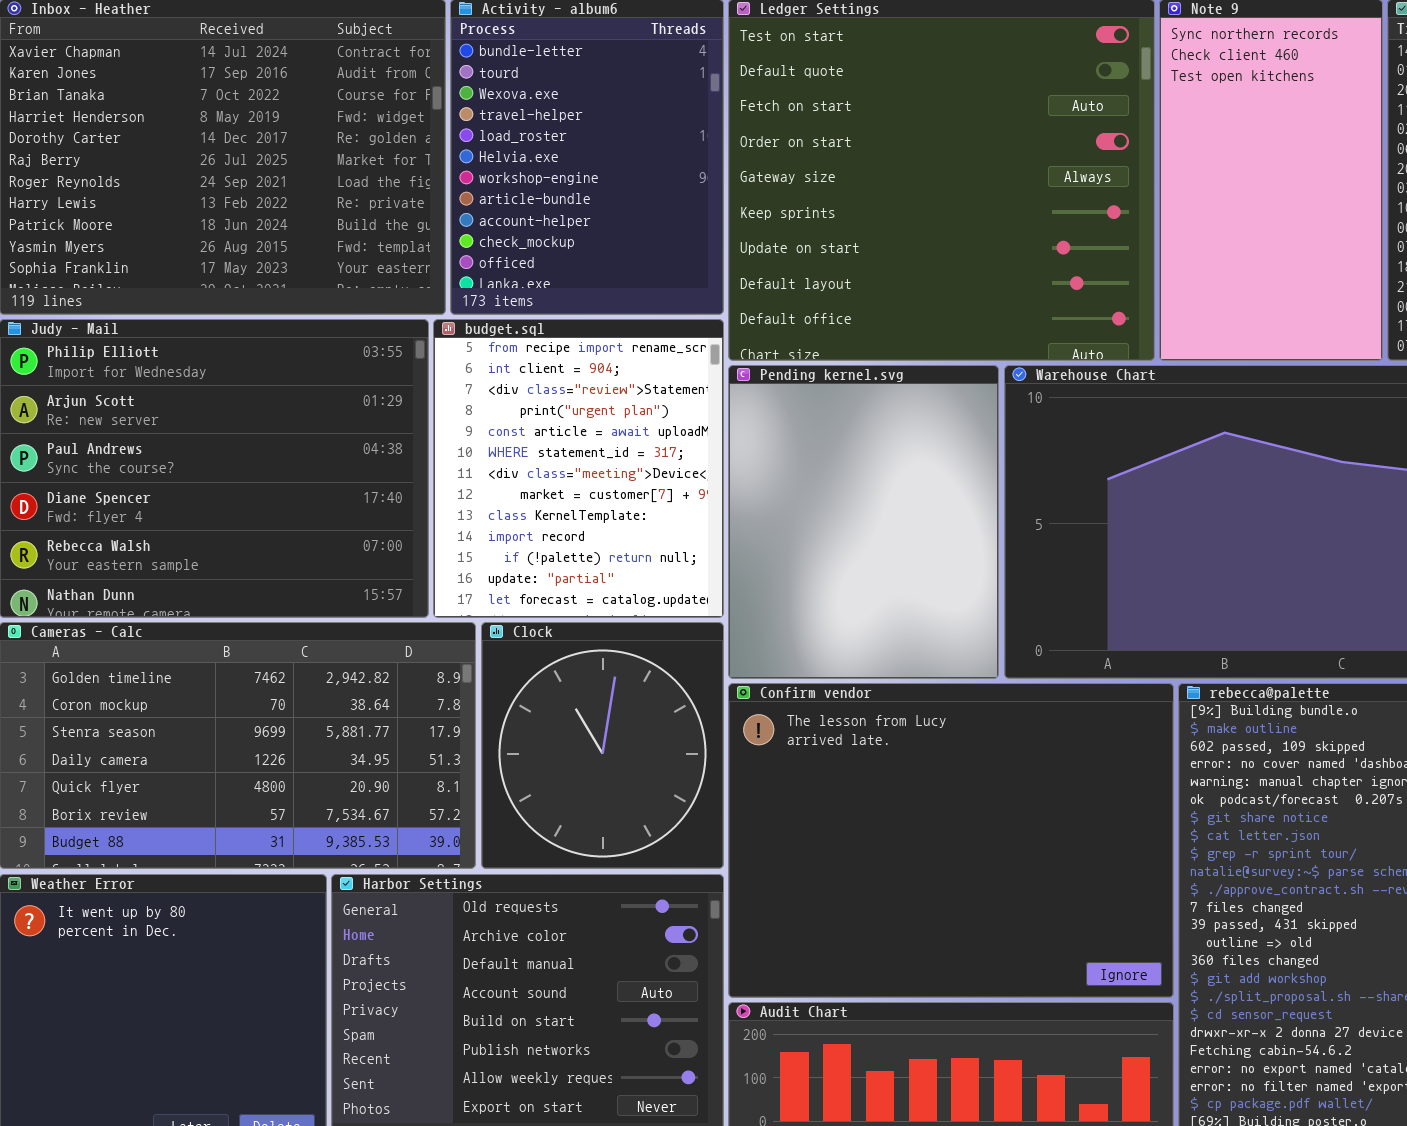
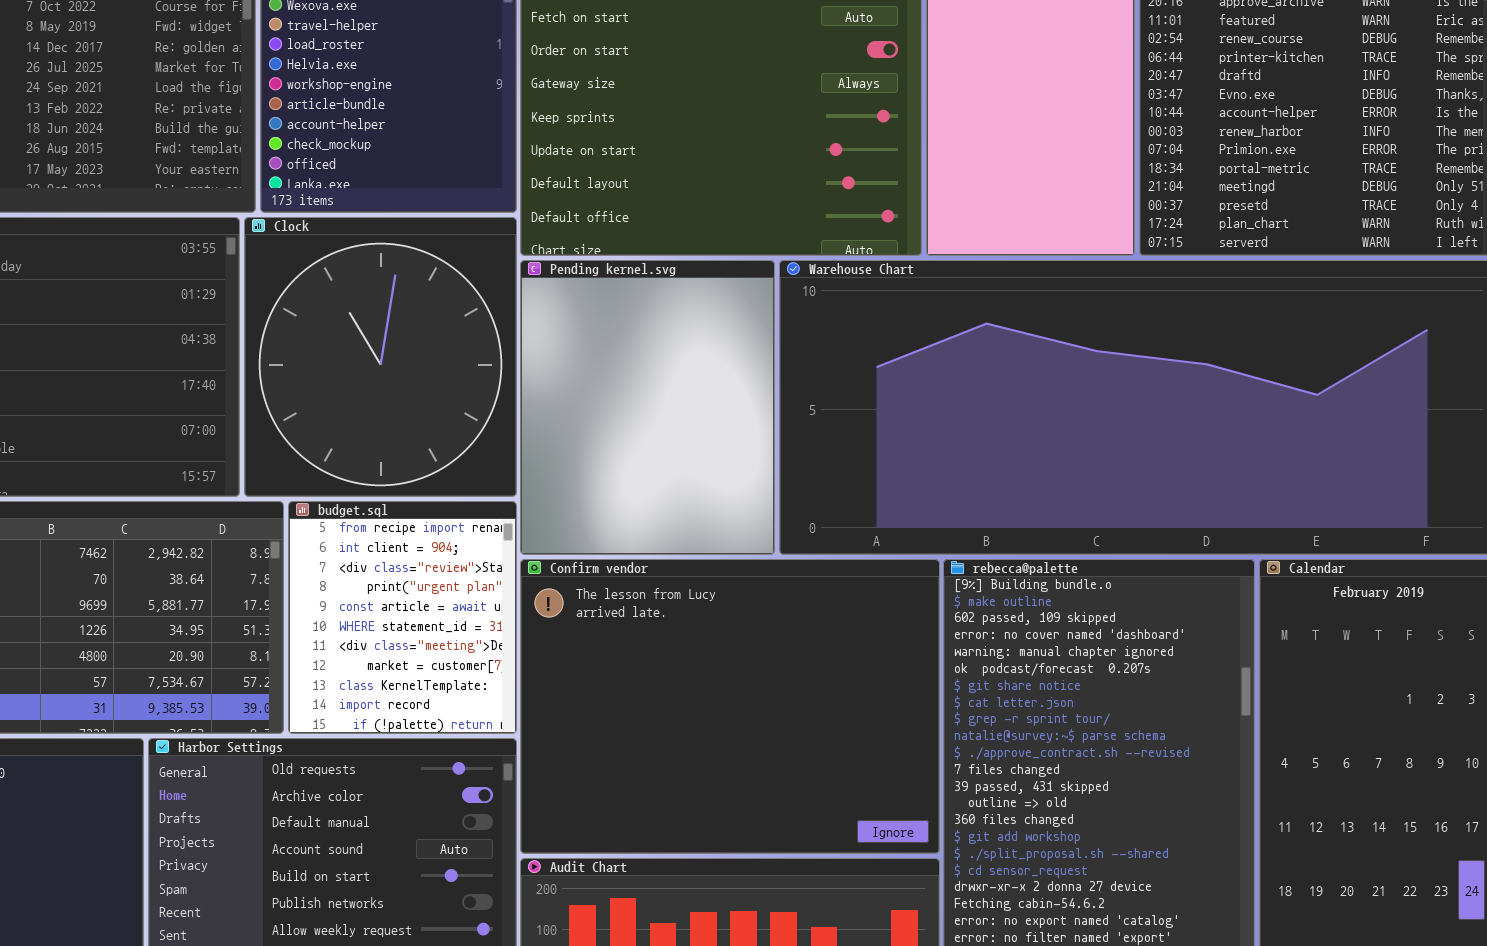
budget.sql: [433,319,724,618] -> [288,501,517,734], moved, resized
Clock: [481,622,724,869] -> [244,217,517,497], moved, resized

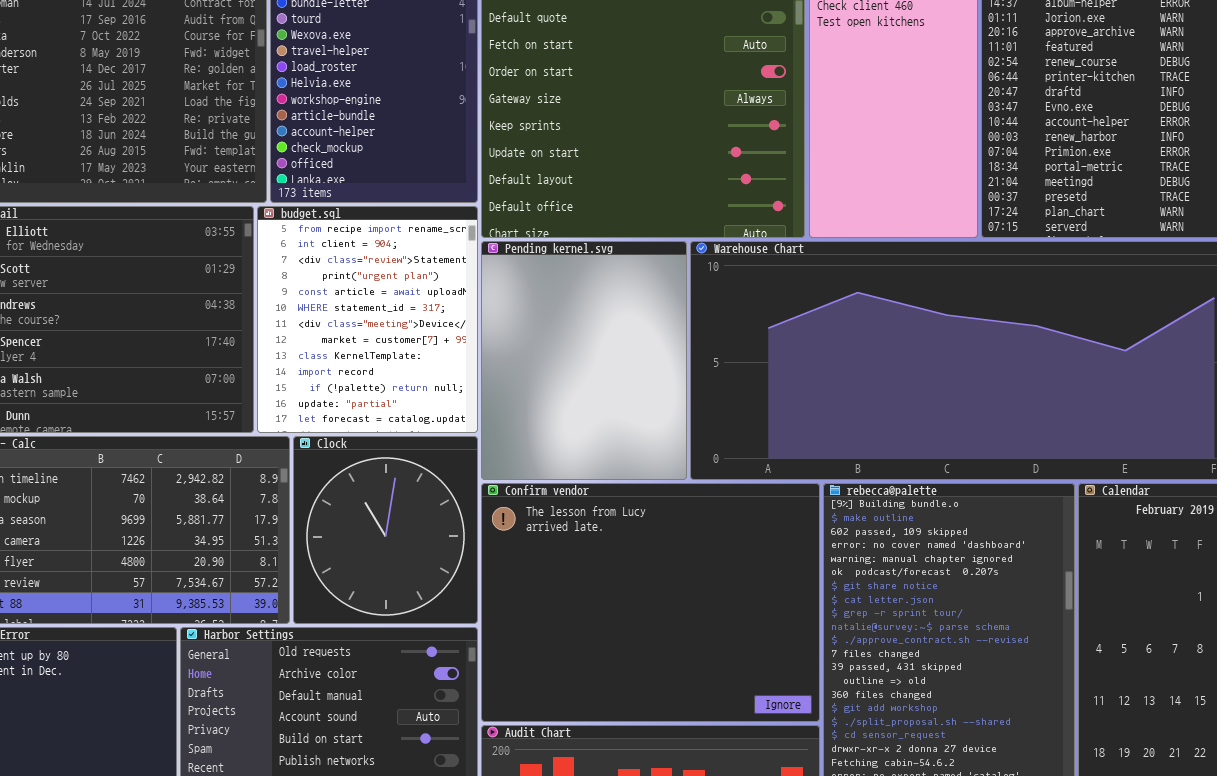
Clock: [244,217,517,497] -> [293,436,478,624], moved, resized
budget.sql: [288,501,517,734] -> [257,206,478,433], moved, resized

